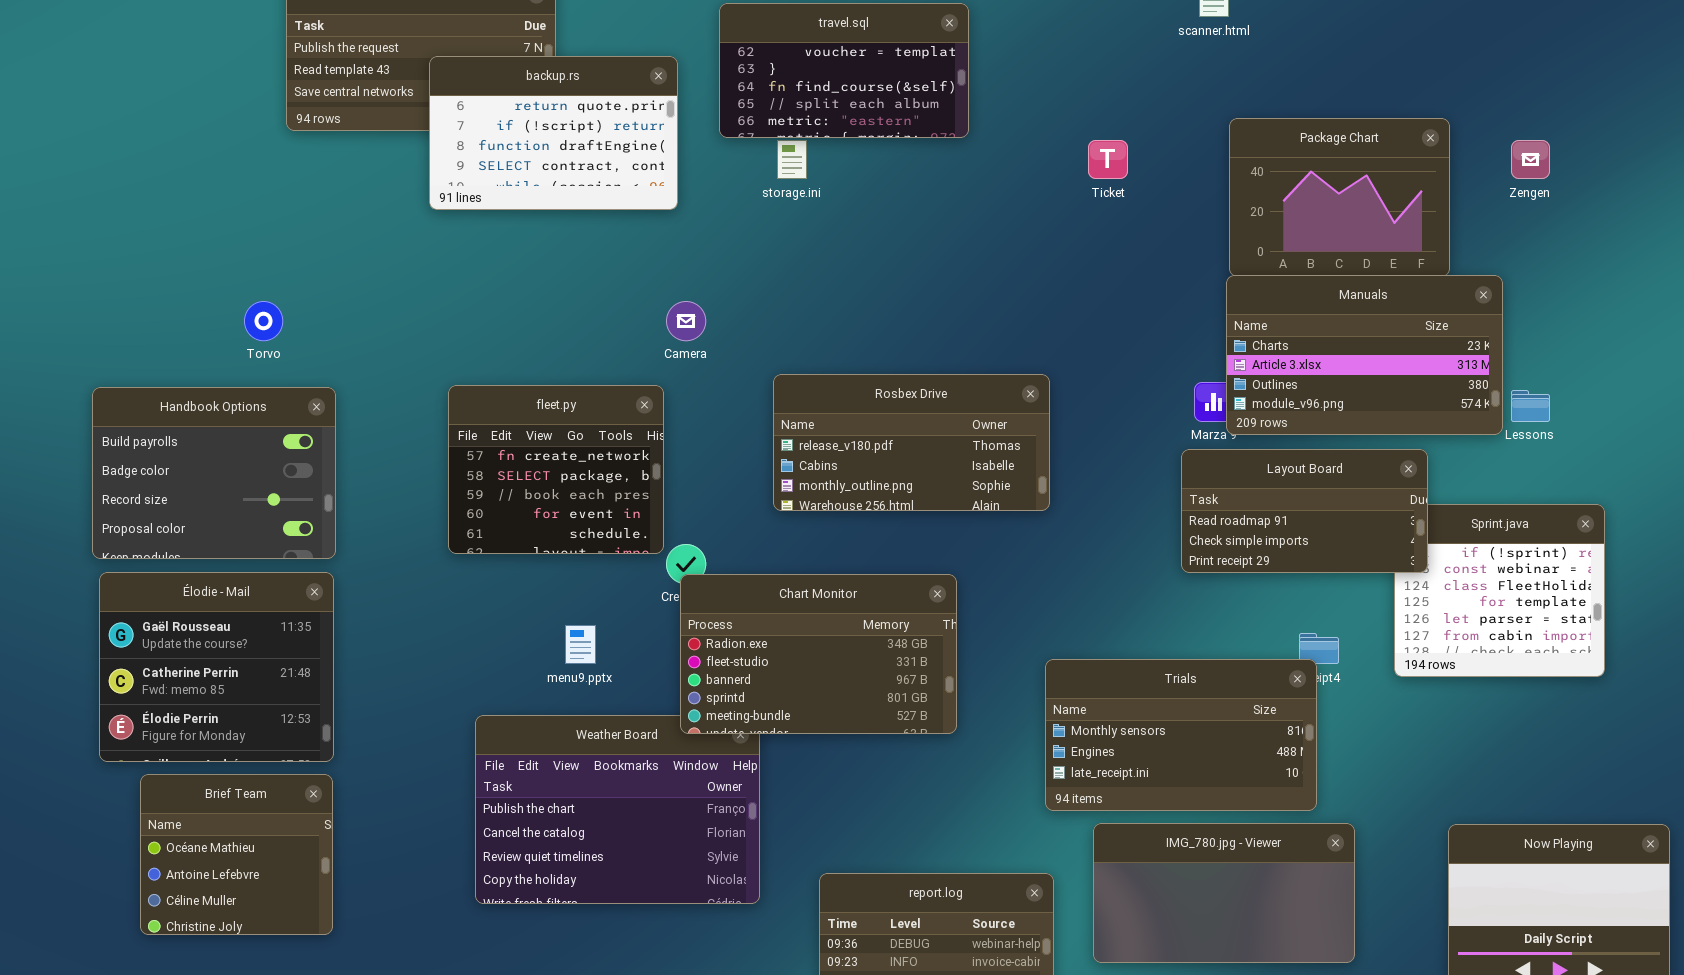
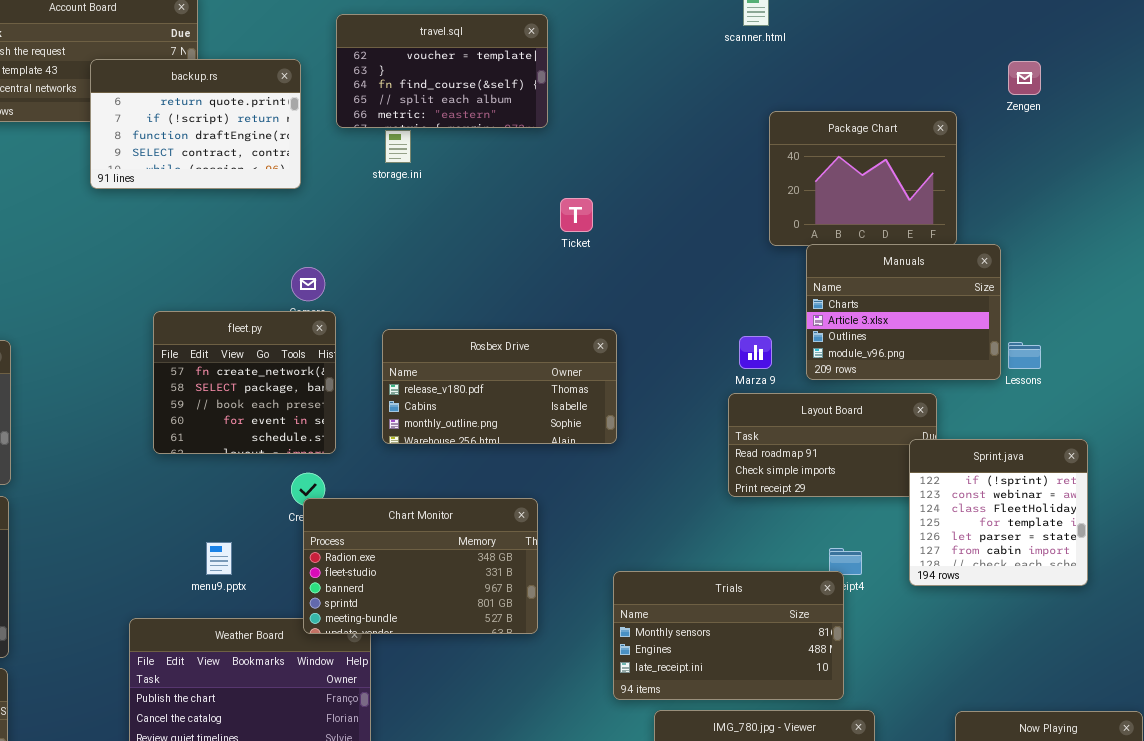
Ticket: [1088,140,1128,179] -> [560,198,593,232], moved
Zengen: [1511,140,1550,179] -> [1008,61,1041,95], moved
Manuals: [1226,275,1503,435] -> [806,244,1001,380], resized
fleet.py: [448,385,664,554] -> [153,311,336,454], moved
Sprint.java: [1394,504,1605,677] -> [909,439,1088,586], raised

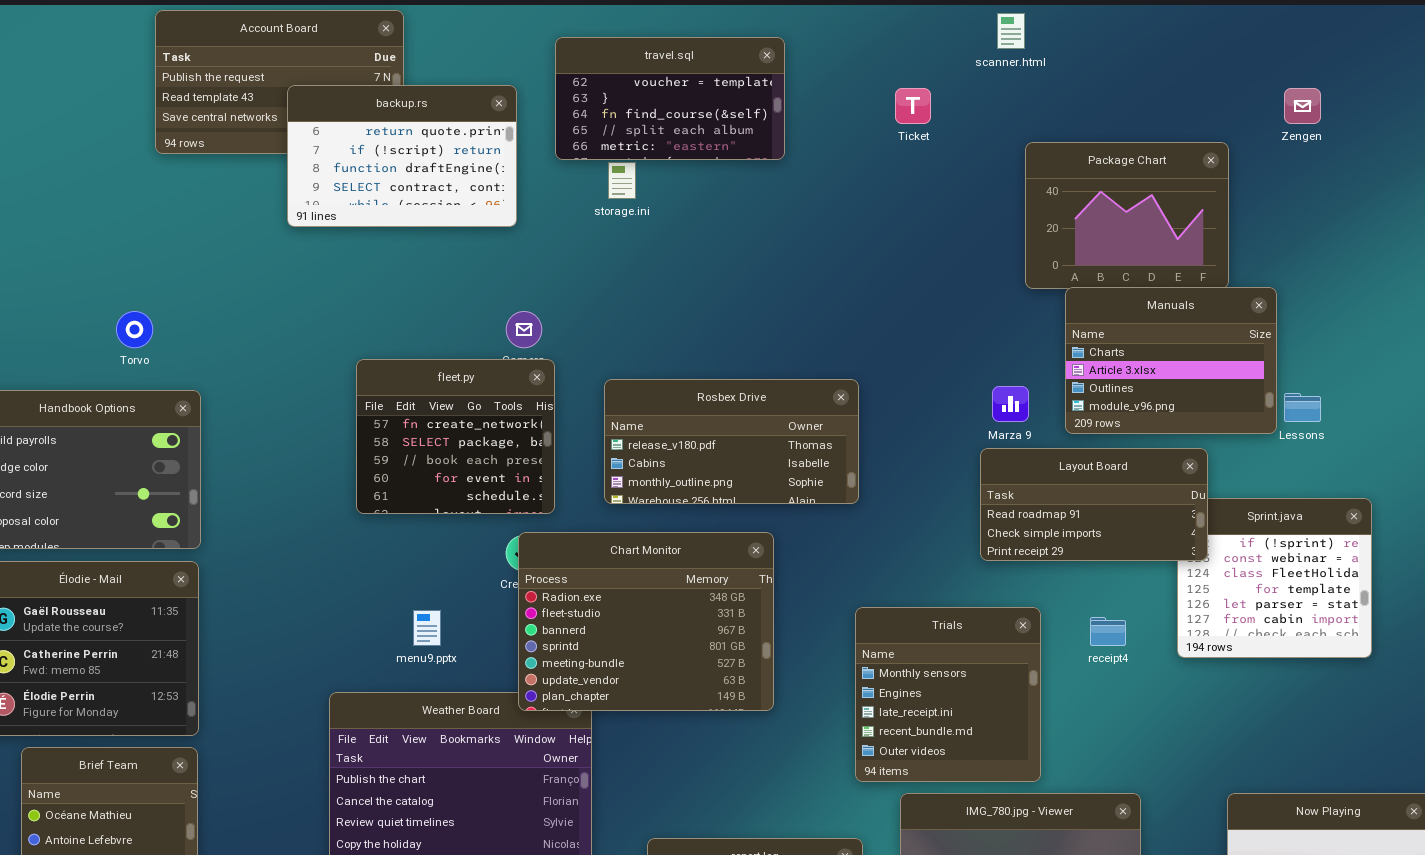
Ticket: [560,198,593,232] -> [895,88,931,124], moved
Layout Board: [728,393,937,497] -> [980,448,1208,561], raised
Chart Monitor: [303,498,538,634] -> [518,532,774,711], resized
Trials: [613,571,844,700] -> [855,607,1041,782], resized

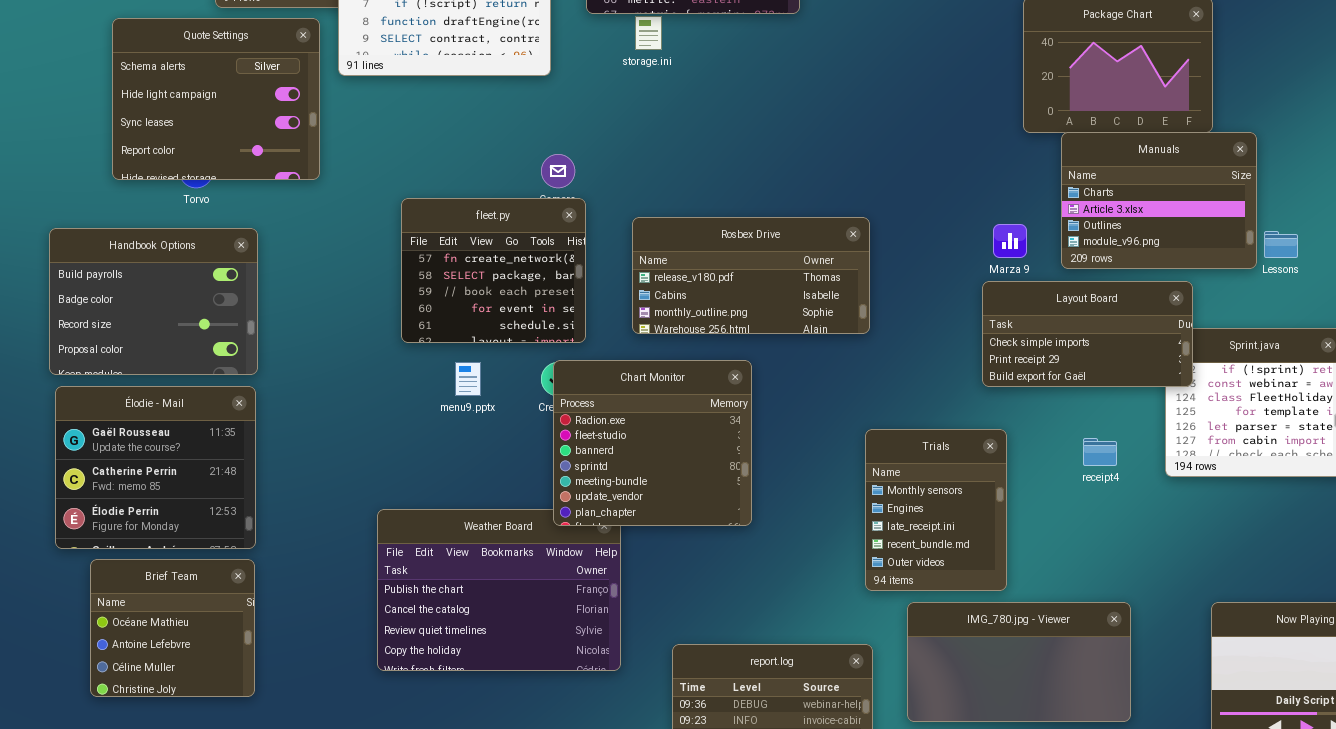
Quote Settings: none -> [112,18,320,180], opened
Layout Board: [980,448,1208,561] -> [982,281,1193,387], scrolled down 1 row
Chart Monitor: [518,532,774,711] -> [553,360,752,526], resized
Trials: [855,607,1041,782] -> [865,429,1007,591], resized
menu9.pptx: [413,610,441,646] -> [455,362,481,396], moved

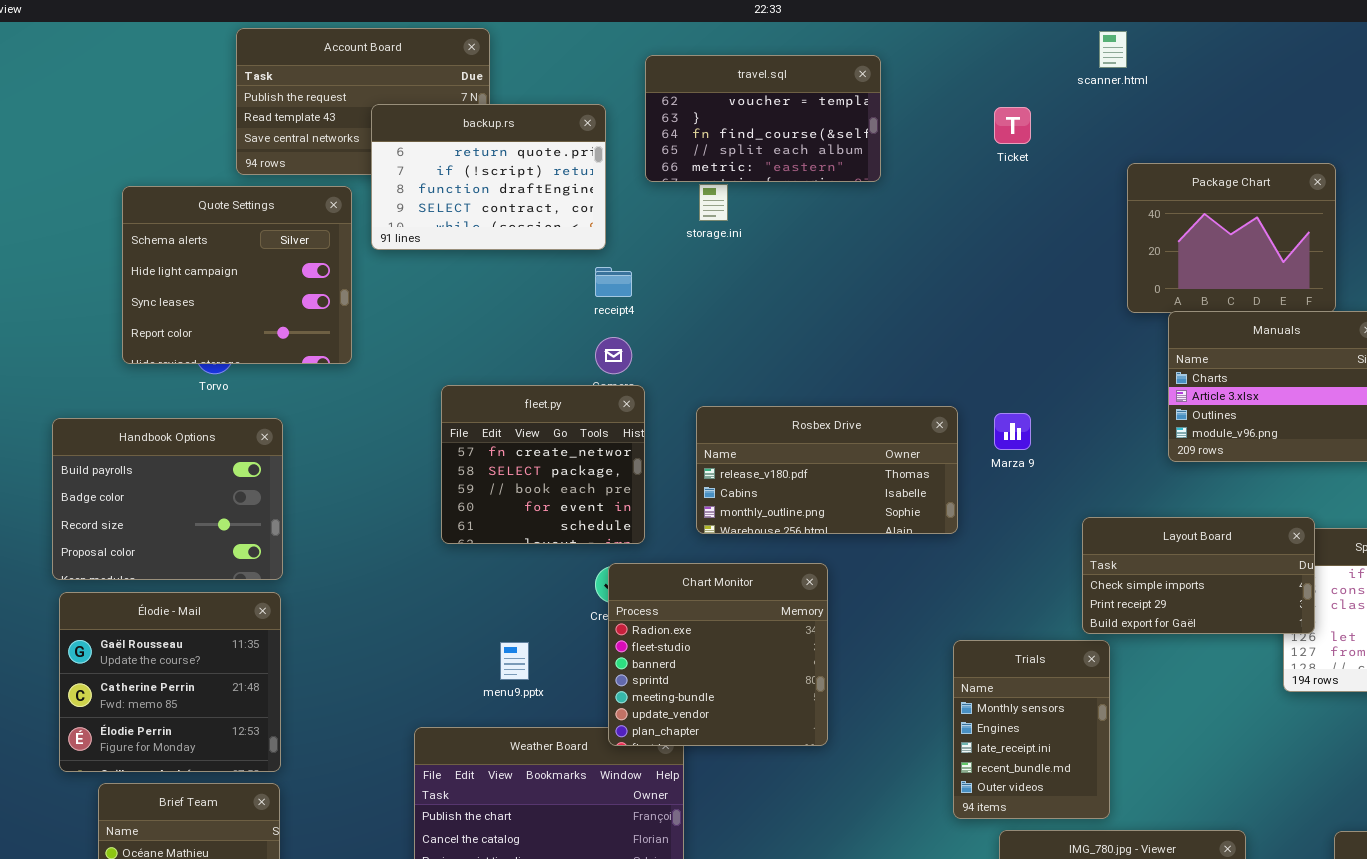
Marza 9: [993,224,1027,258] -> [994,413,1031,450], moved
Layout Board: [982,281,1193,387] -> [1082,517,1315,634], moved
menu9.pptx: [455,362,481,396] -> [500,642,529,680], moved
receipt4: [1083,438,1117,466] -> [595,267,632,297], moved

